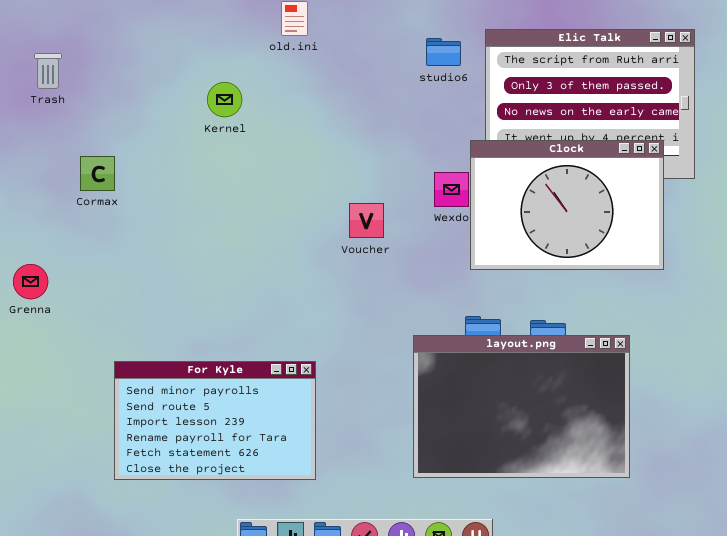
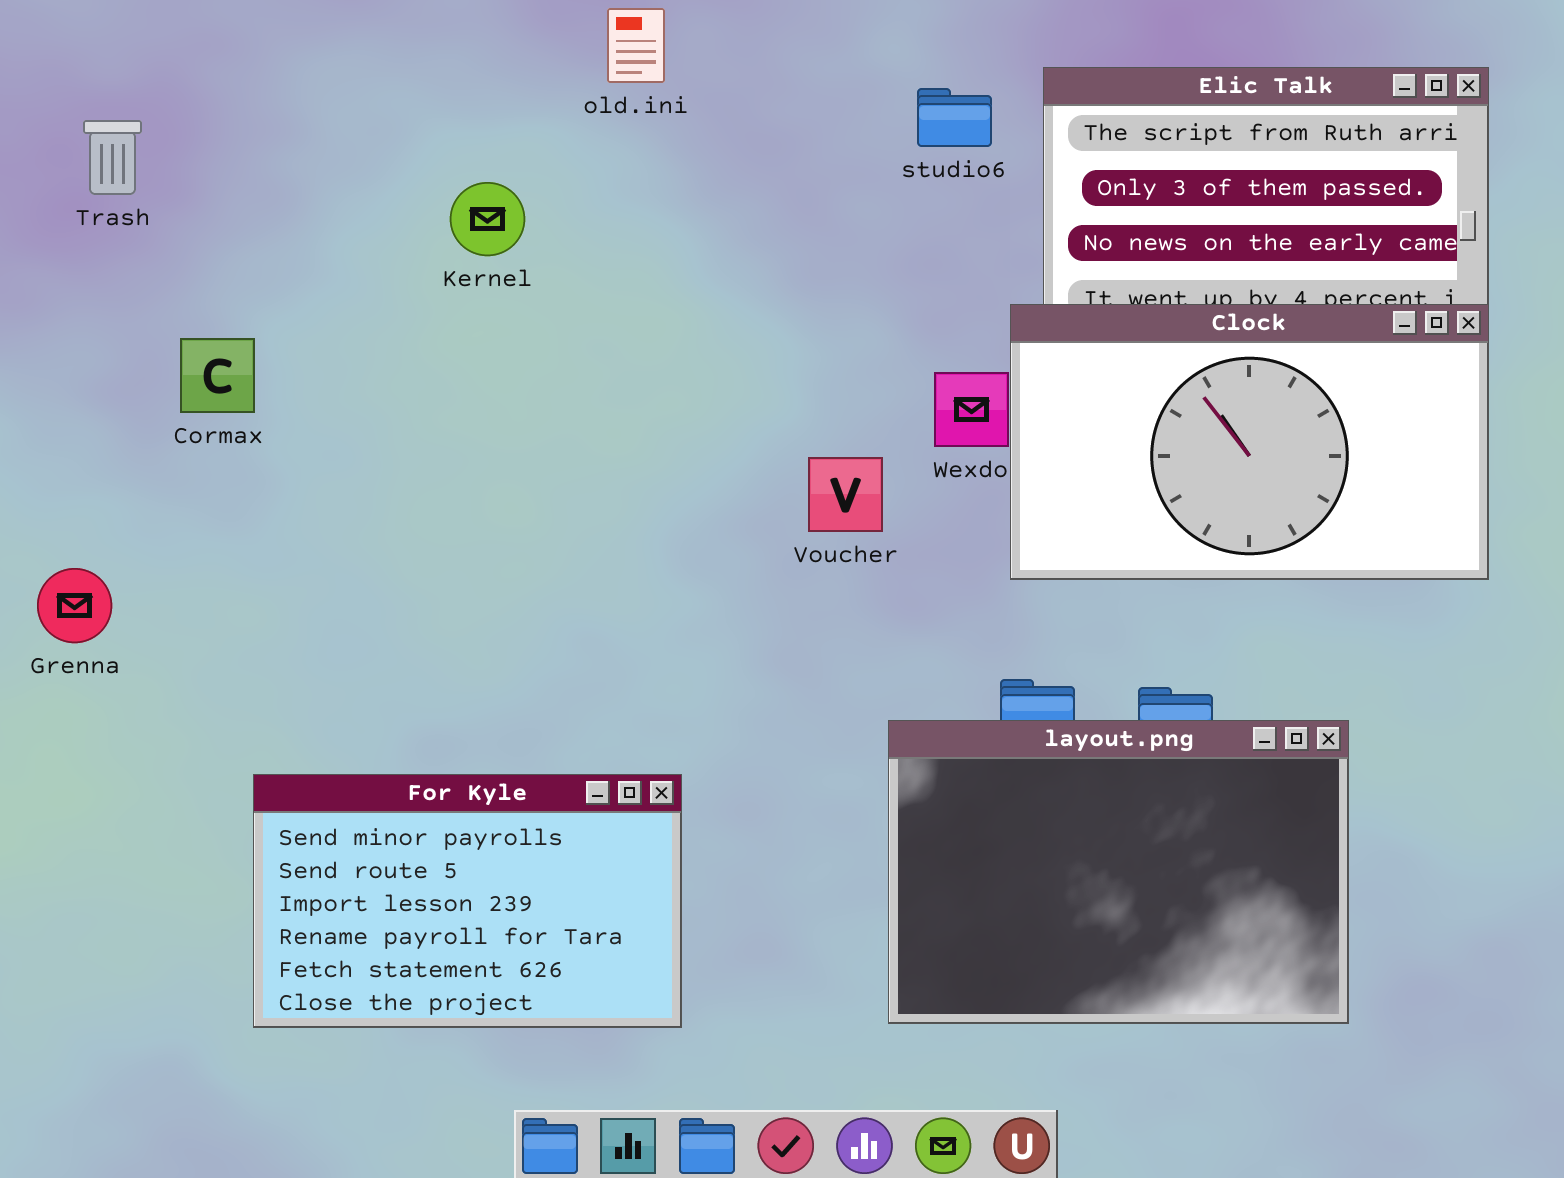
Clock: [470,140,664,270] -> [1010,304,1489,580], resized
Voucher: [349,203,384,238] -> [808,457,883,532], moved

